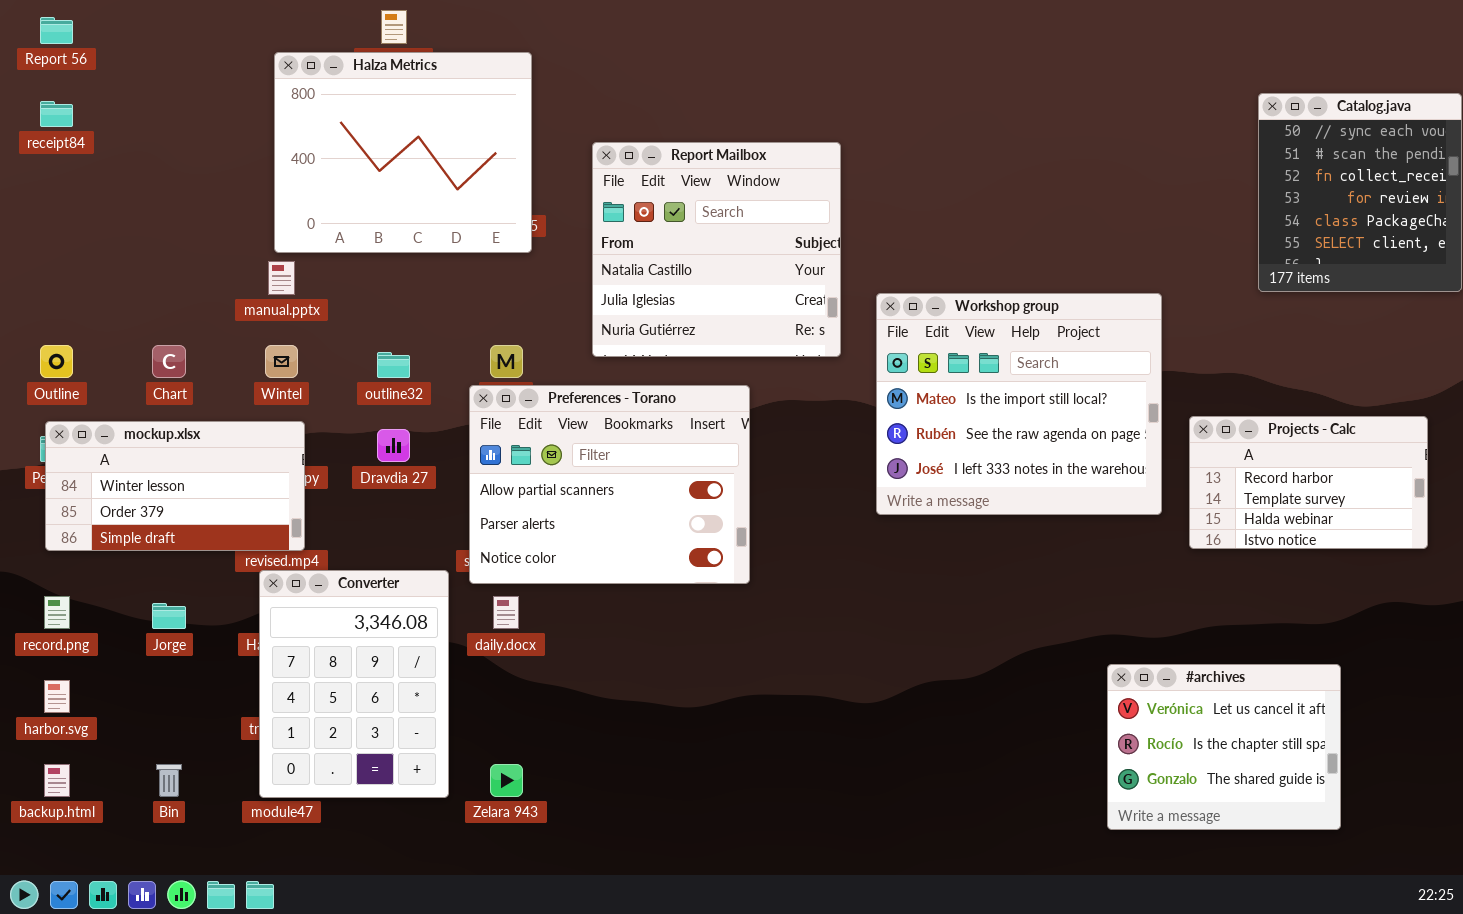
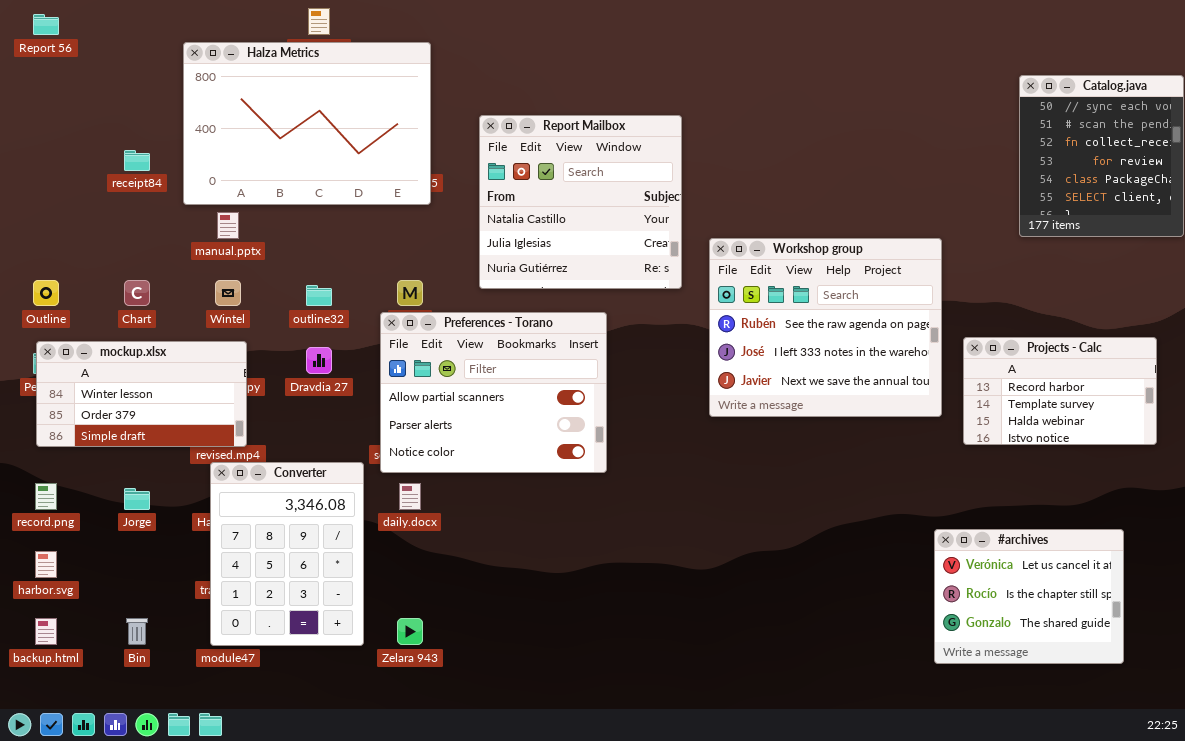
Halza Metrics: [274,52,532,253] -> [183,42,431,205], resized
receipt84: [40,101,73,127] -> [124,150,150,171], moved
Workshop group: [876,293,1162,515] -> [709,238,942,417], scrolled down 1 row
#archives: [1107,664,1341,830] -> [934,529,1124,664], moved

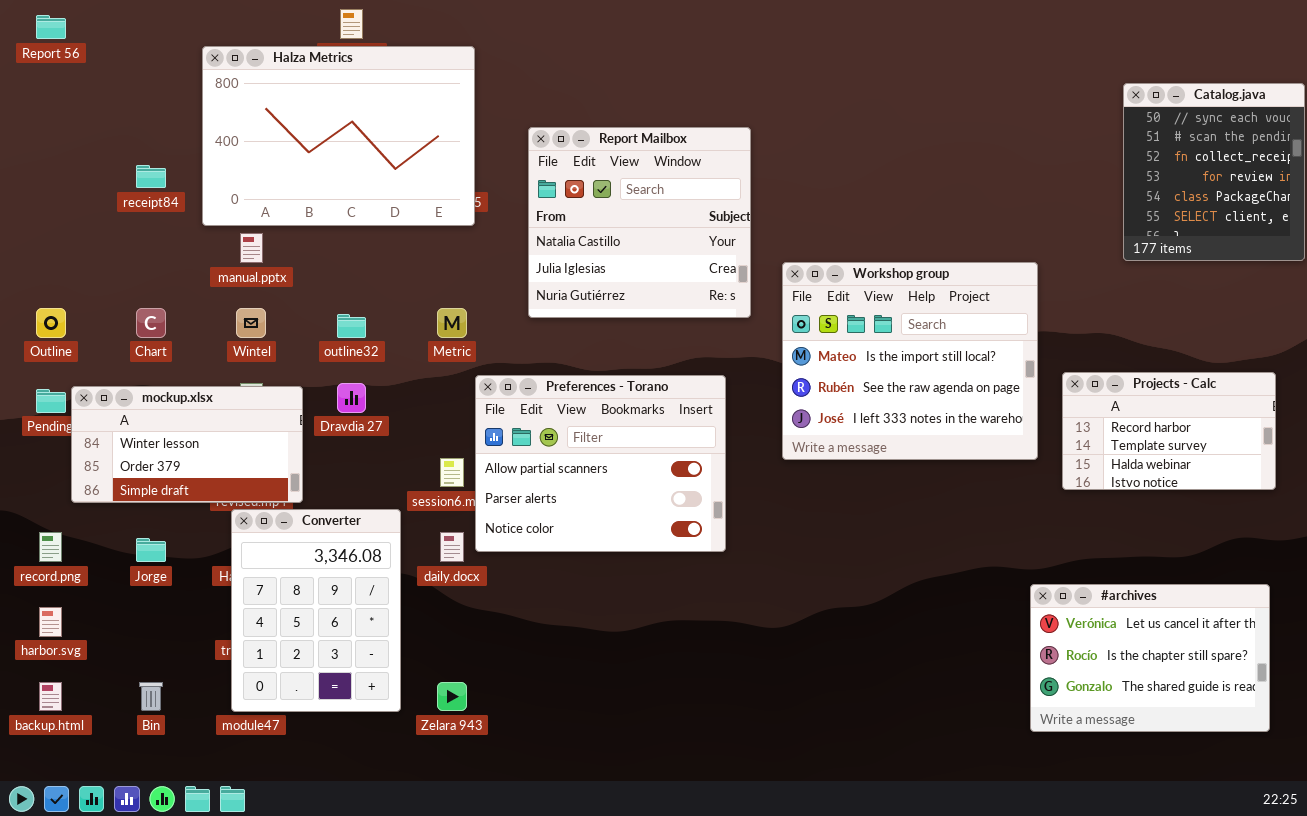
Workshop group: [709,238,942,417] -> [782,262,1038,460], scrolled up 1 row
Preferences - Torano: [380,312,607,473] -> [475,375,726,552], moved
mockup.xlsx: [36,341,247,447] -> [71,386,303,503], moved
#archives: [934,529,1124,664] -> [1030,584,1270,732], resized

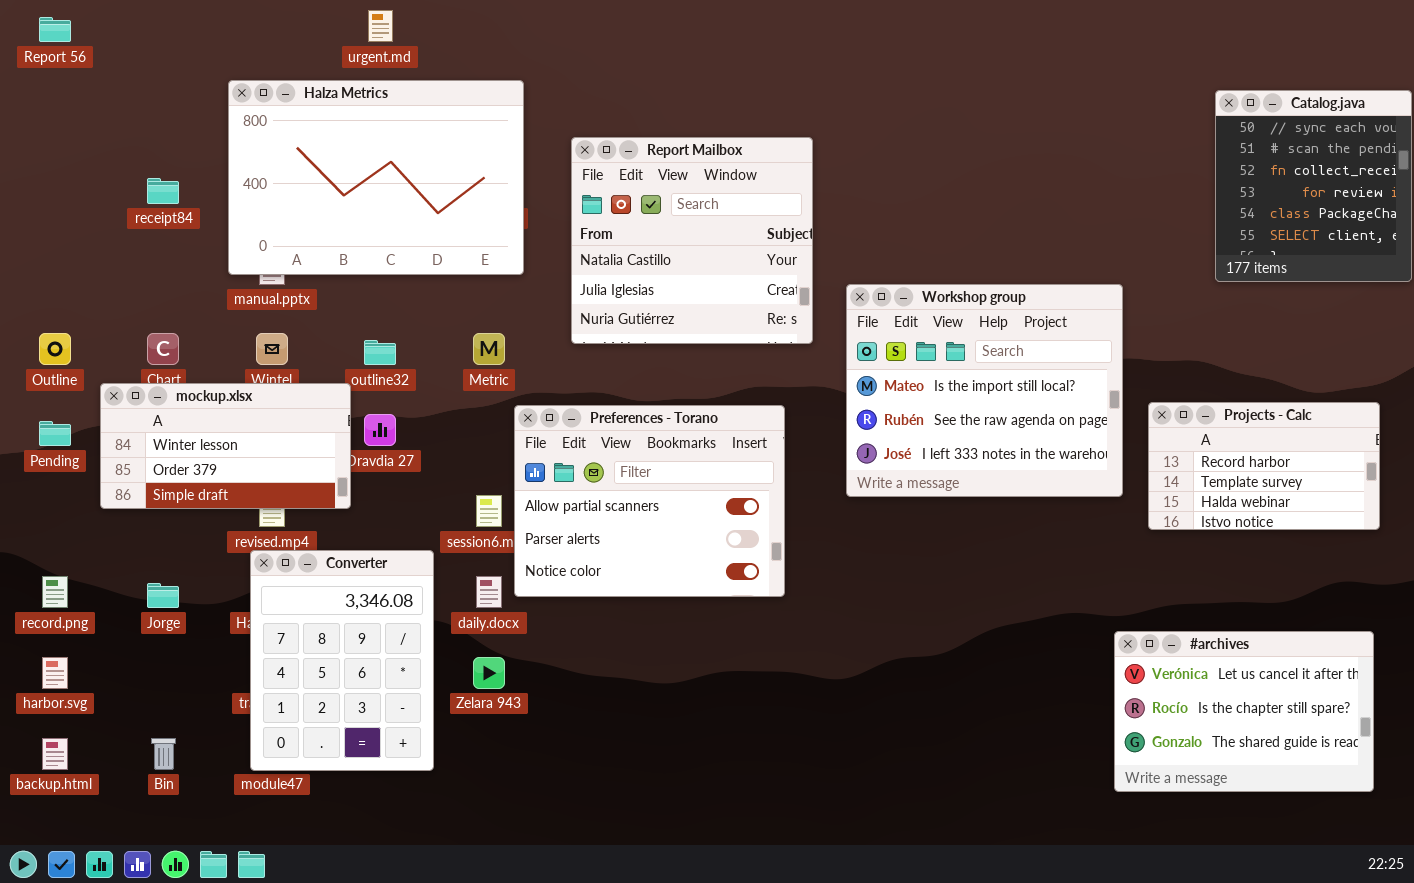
Halza Metrics: [202,46,475,226] -> [228,80,524,275], moved
mockup.xlsx: [71,386,303,503] -> [100,383,351,509], moved
Zelara 943: [437,682,467,711] -> [473,657,505,689], moved

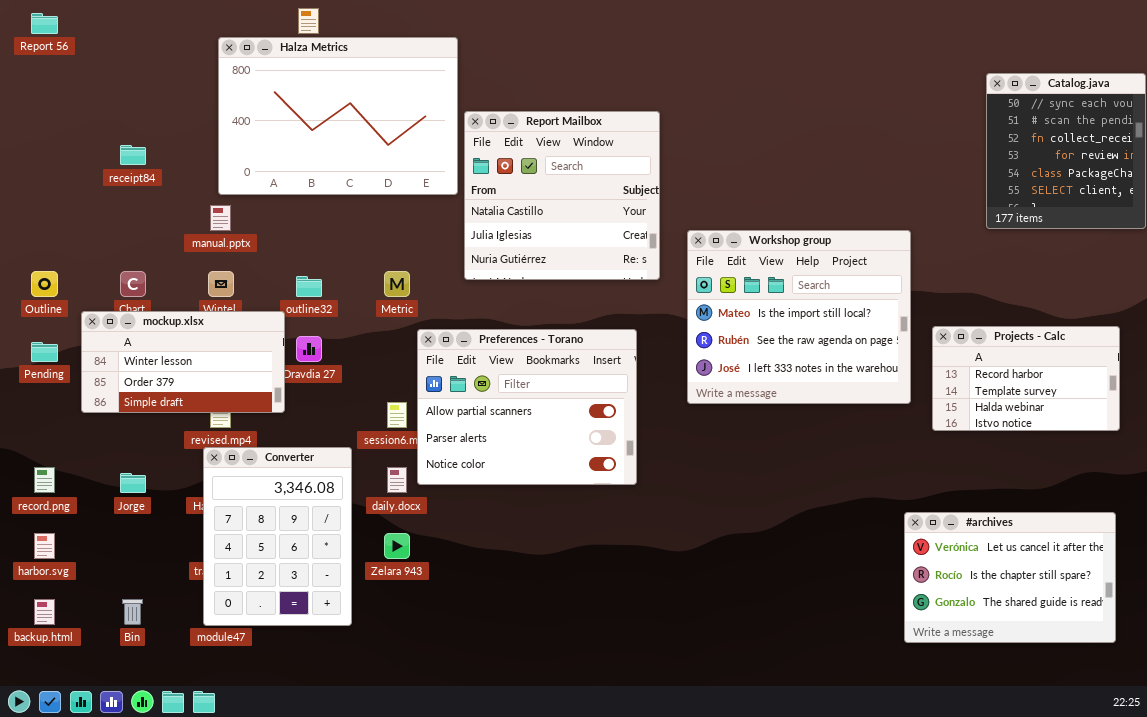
Halza Metrics: [228,80,524,275] -> [218,37,458,195], moved

